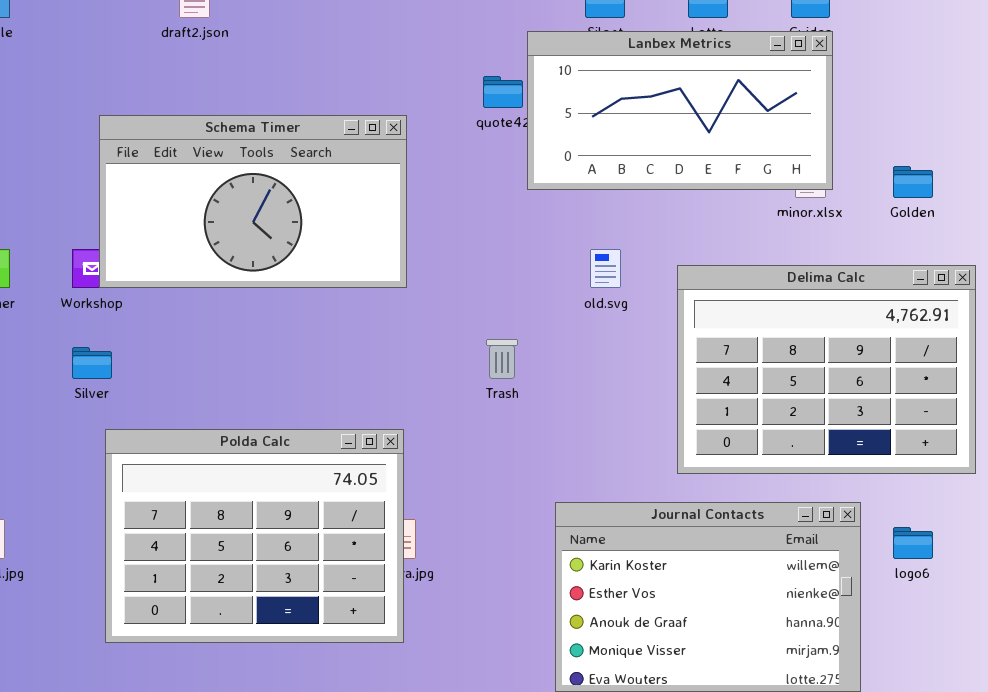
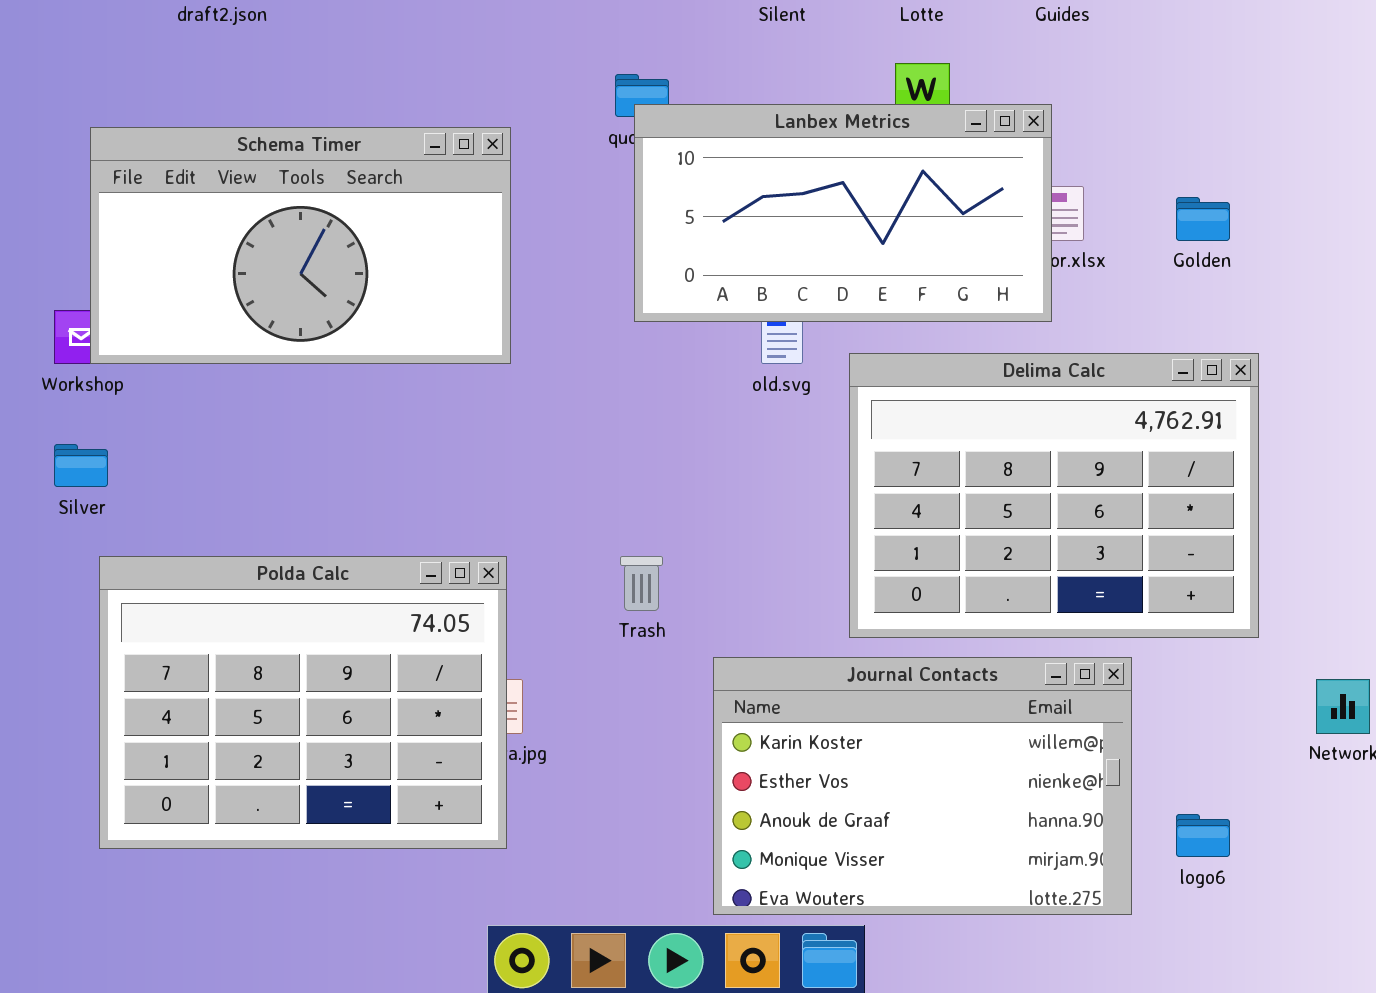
Lanbex Metrics: [527,31,833,190] -> [634,104,1052,322], moved
Delima Calc: [677,265,976,474] -> [849,353,1259,638], moved
Trash: [486,339,518,379] -> [620,556,663,611], moved
logo6: [893,527,933,559] -> [1176,814,1230,857], moved

